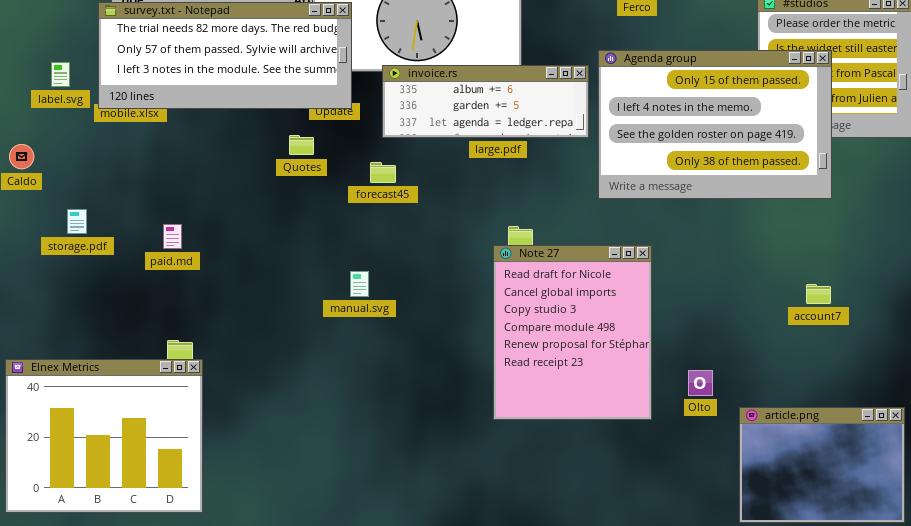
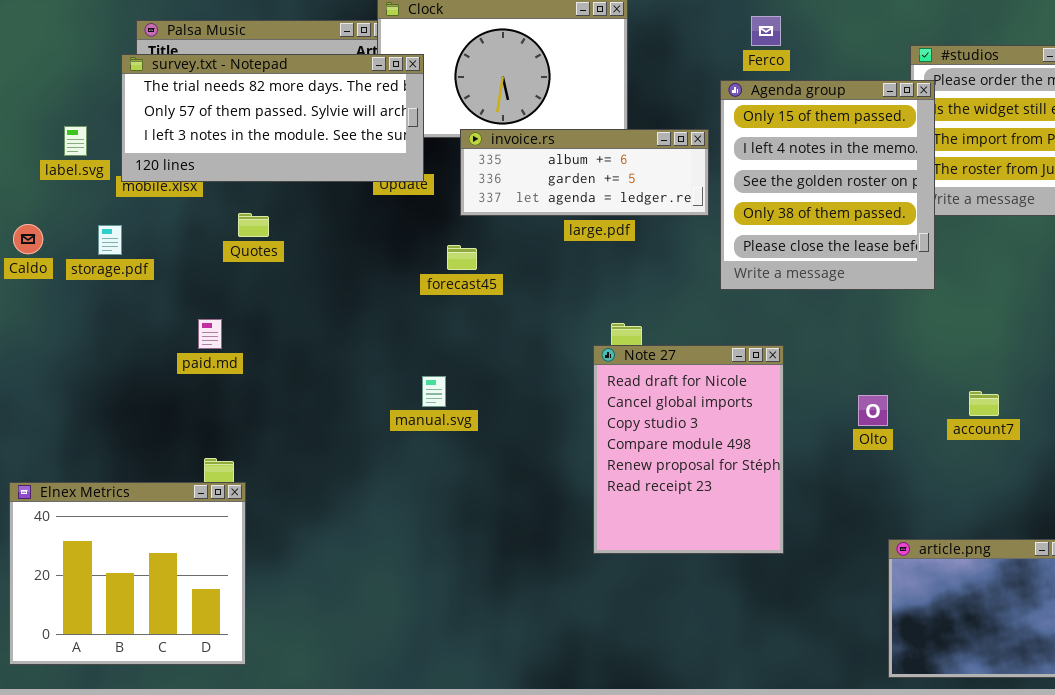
Agenda group: [598,50,832,199] -> [720,80,935,290], resized
Quotes: [289,135,314,155] -> [238,213,269,237], moved
storage.pdf: [67,209,87,234] -> [98,225,122,255], moved
Olto: [688,370,713,396] -> [858,395,888,426], moved

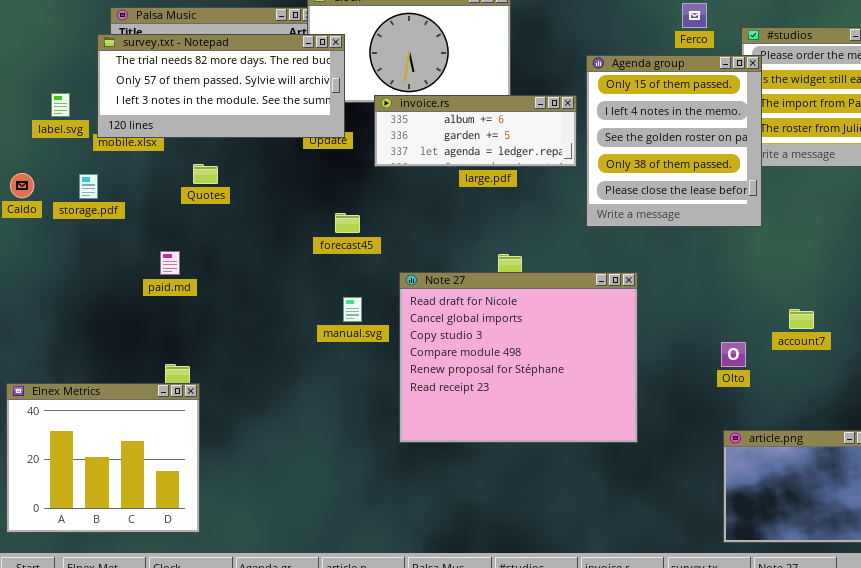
Ferco: [751,16,781,46] -> [682,3,707,28], moved
forecast45: [447,245,477,270] -> [335,213,360,233], moved
Note 27: [593,345,784,554] -> [399,272,638,443], resized
Olto: [858,395,888,426] -> [721,342,746,367], moved

